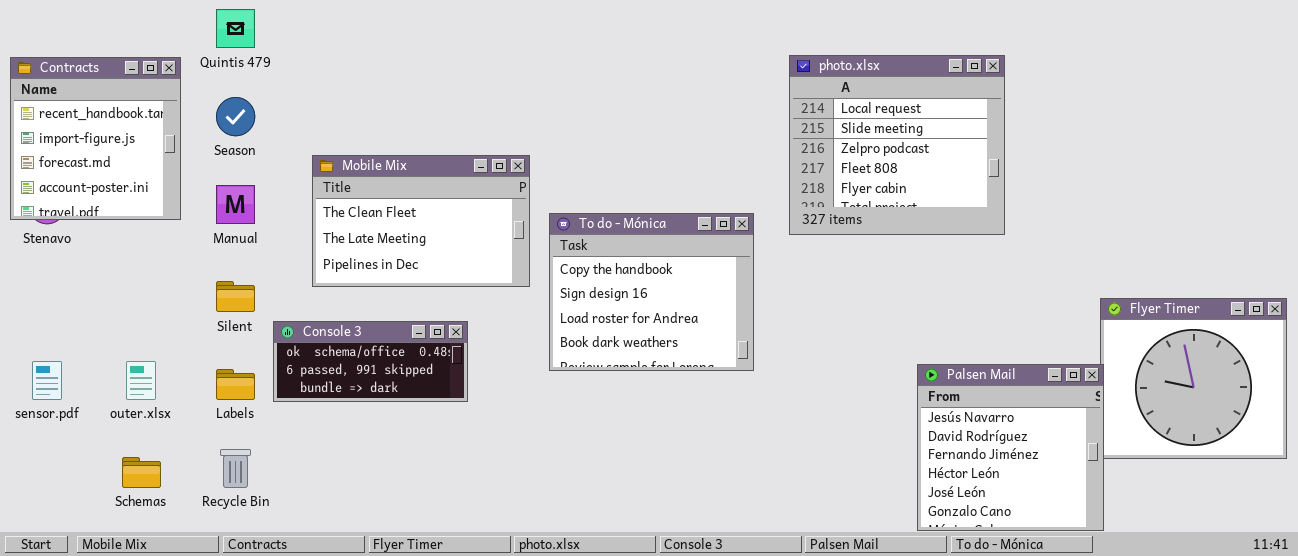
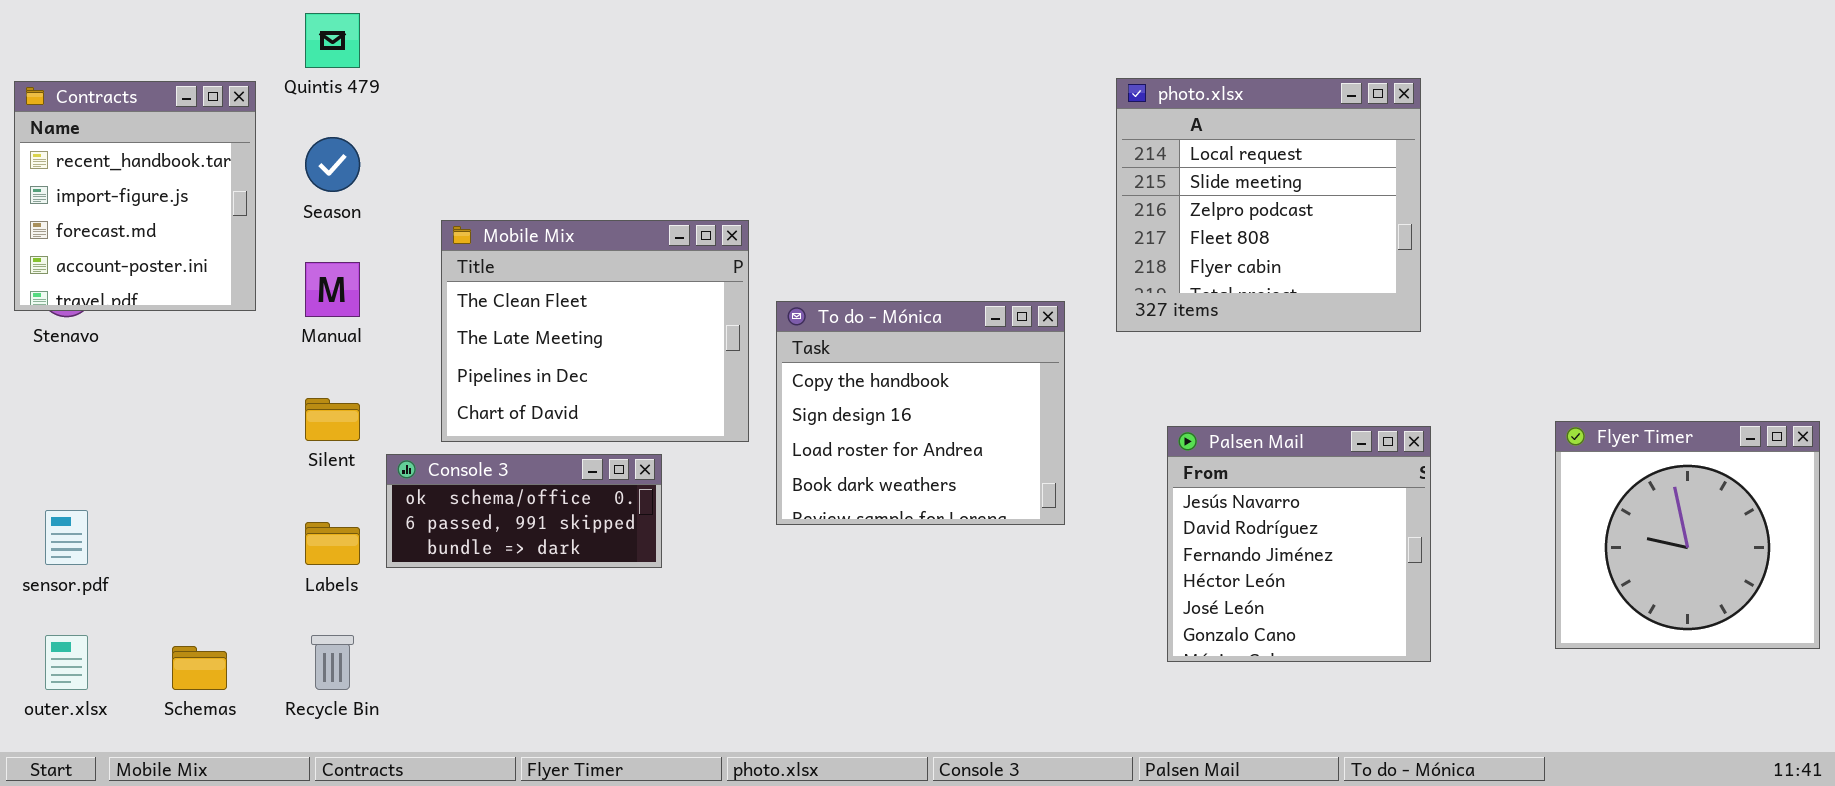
Mobile Mix: [312,155,530,287] -> [441,220,749,442], resized
outer.xlsx: [126,361,156,400] -> [45,635,88,690], moved
Palsen Mail: [917,364,1104,531] -> [1167,426,1431,662], moved

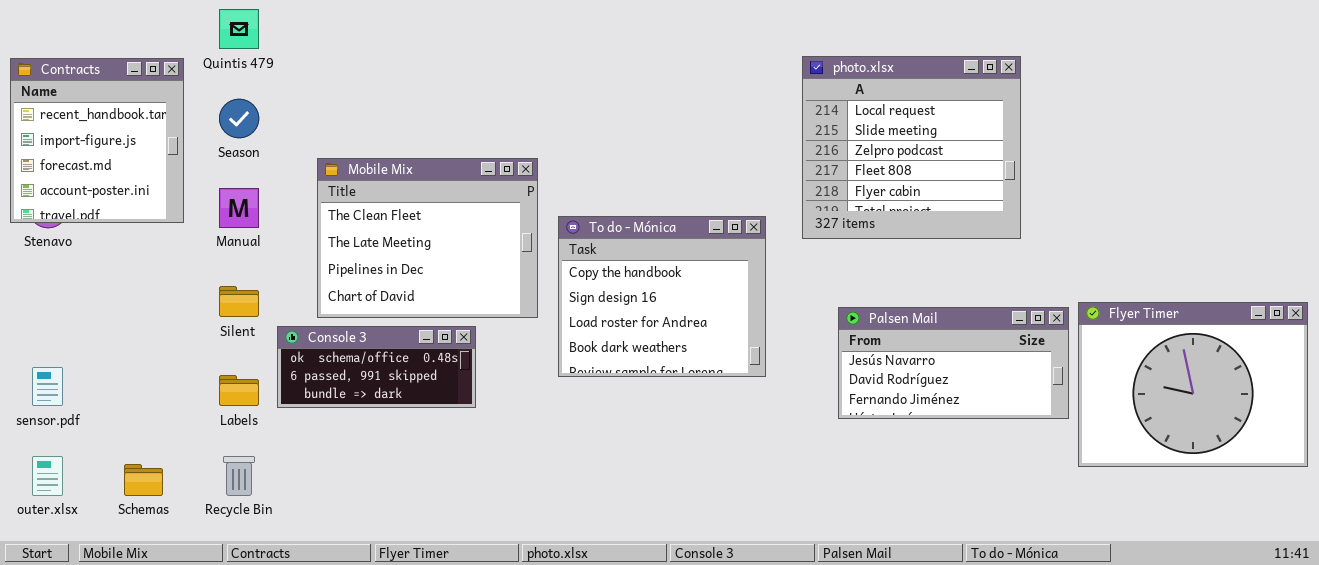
Flyer Timer: [1555,421,1820,649] -> [1078,302,1308,467], resized
Palsen Mail: [1167,426,1431,662] -> [838,307,1069,419], resized

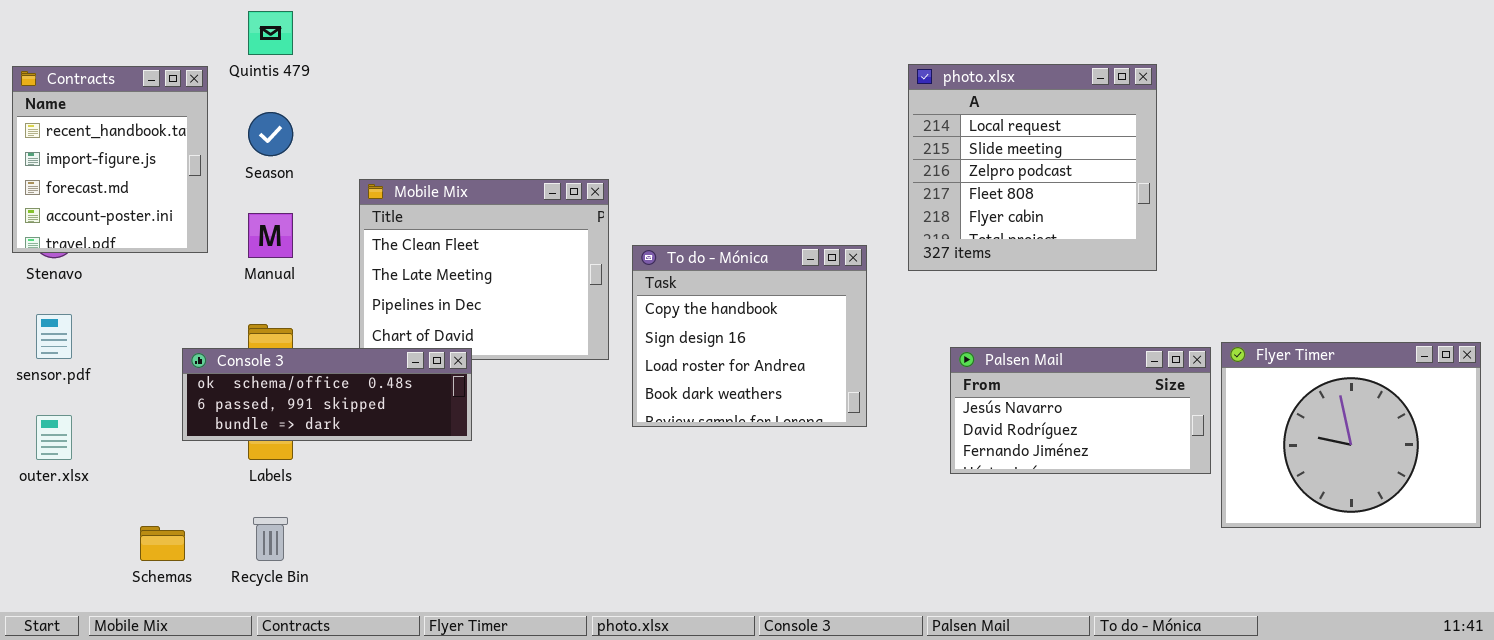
Console 3: [277,326,476,408] -> [182,348,472,441], moved, resized
sensor.pdf: [32,367,63,406] -> [36,314,72,359], moved
outer.xlsx: [32,456,63,496] -> [36,415,72,460], moved

